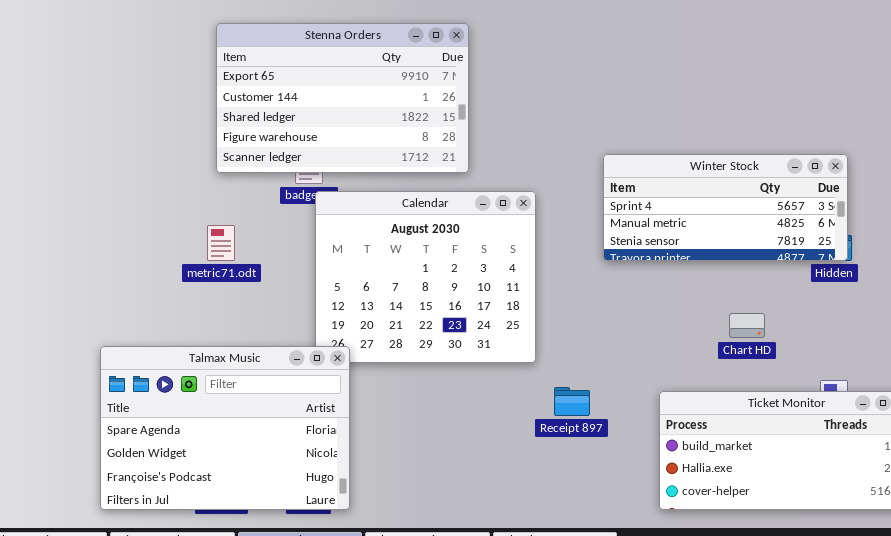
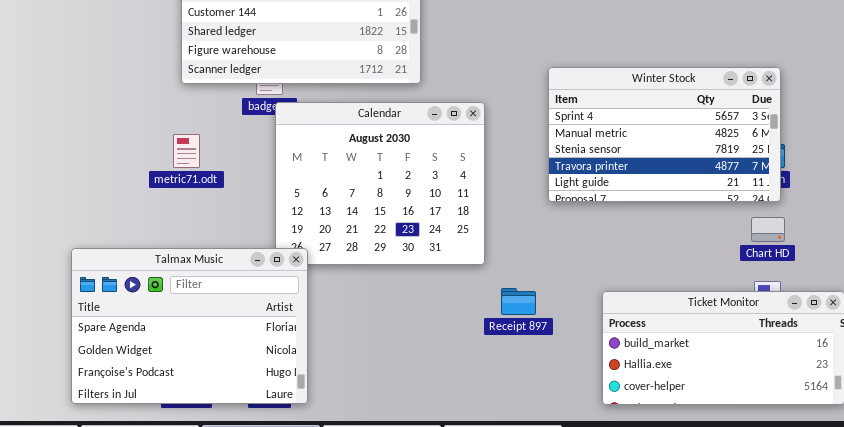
Winter Stock: [603,154,848,261] -> [548,67,781,202], resized
Chart HD: [729,313,765,338] -> [751,217,785,242], moved

